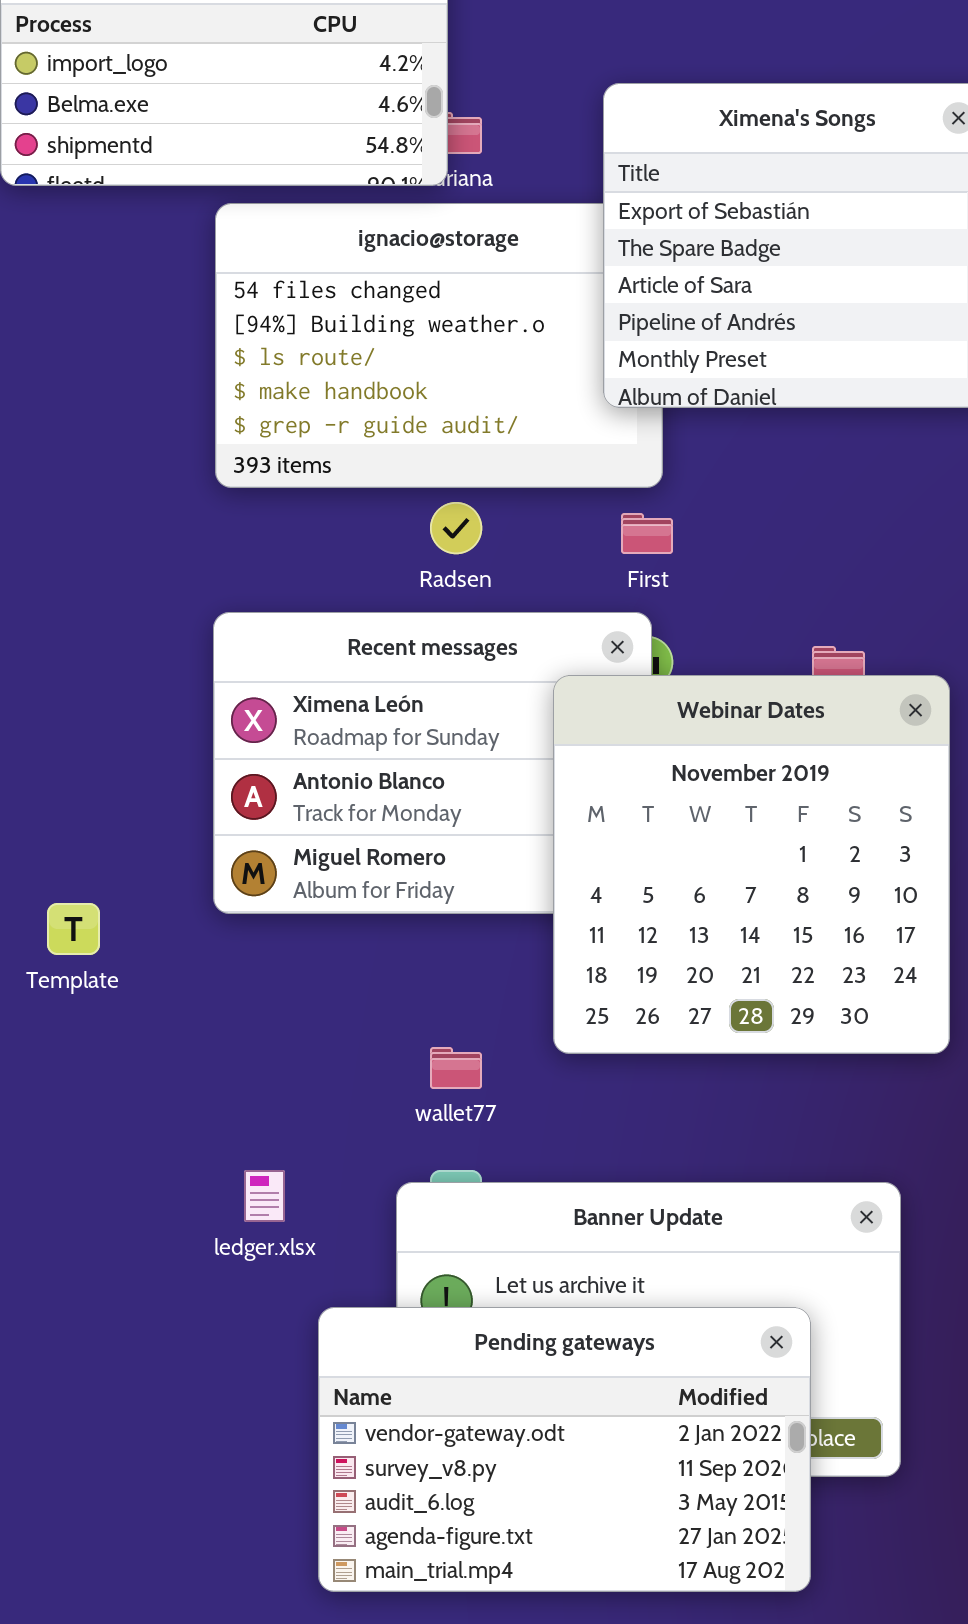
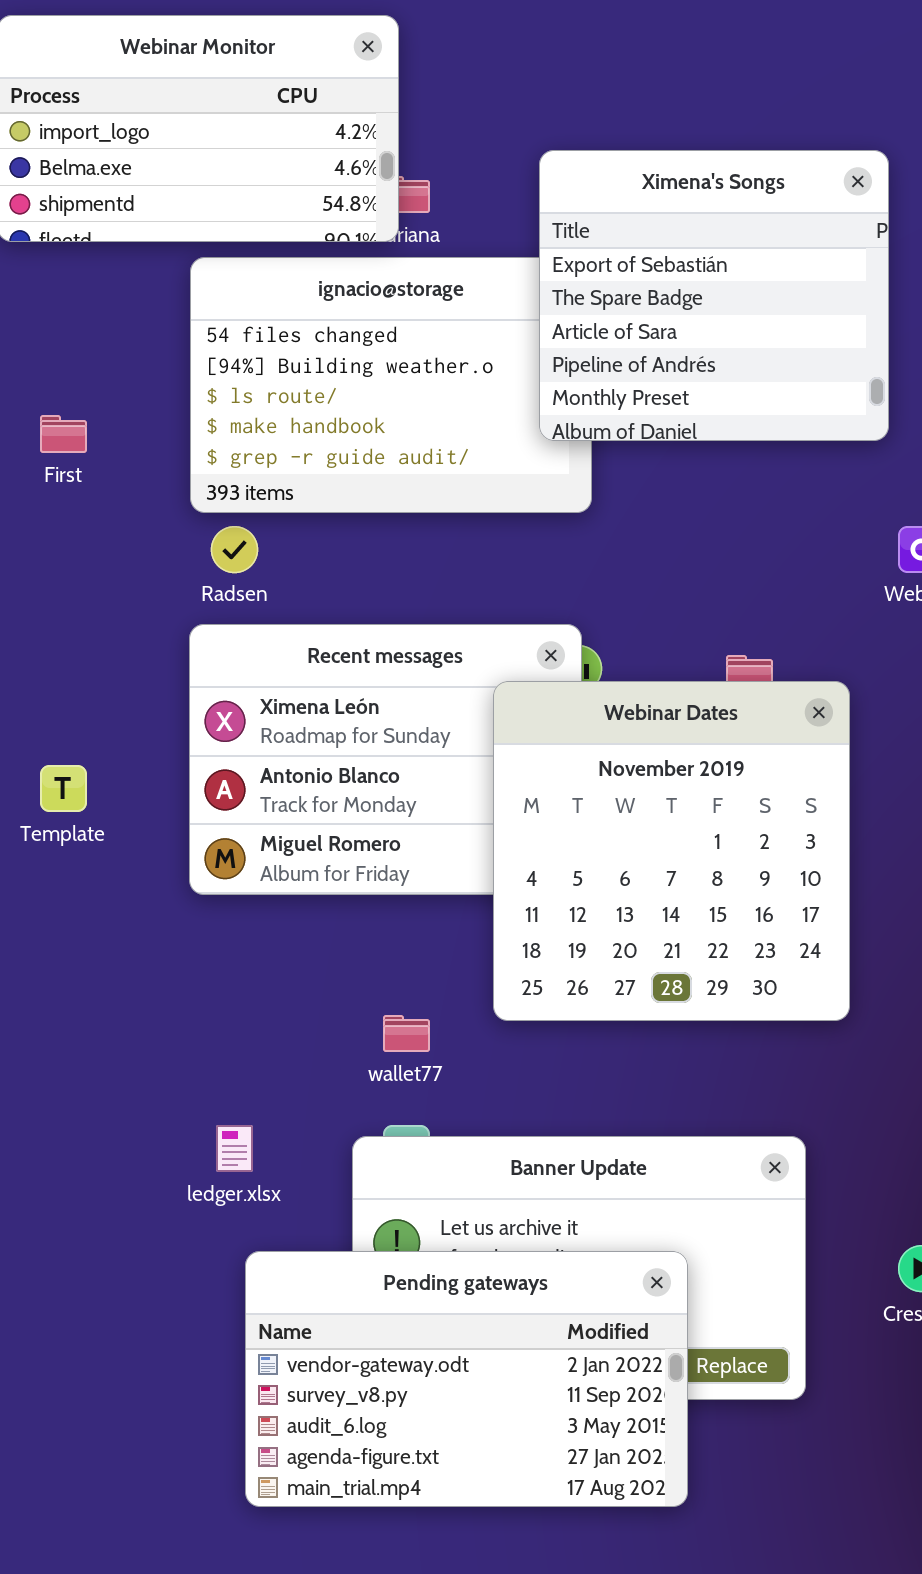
Radsen: [430,502,482,554] -> [211,526,258,573], moved
First: [621,513,673,554] -> [40,415,87,453], moved
Template: [47,903,100,955] -> [40,765,87,812], moved
Pending gateways: [318,1307,811,1592] -> [245,1251,688,1507], moved

